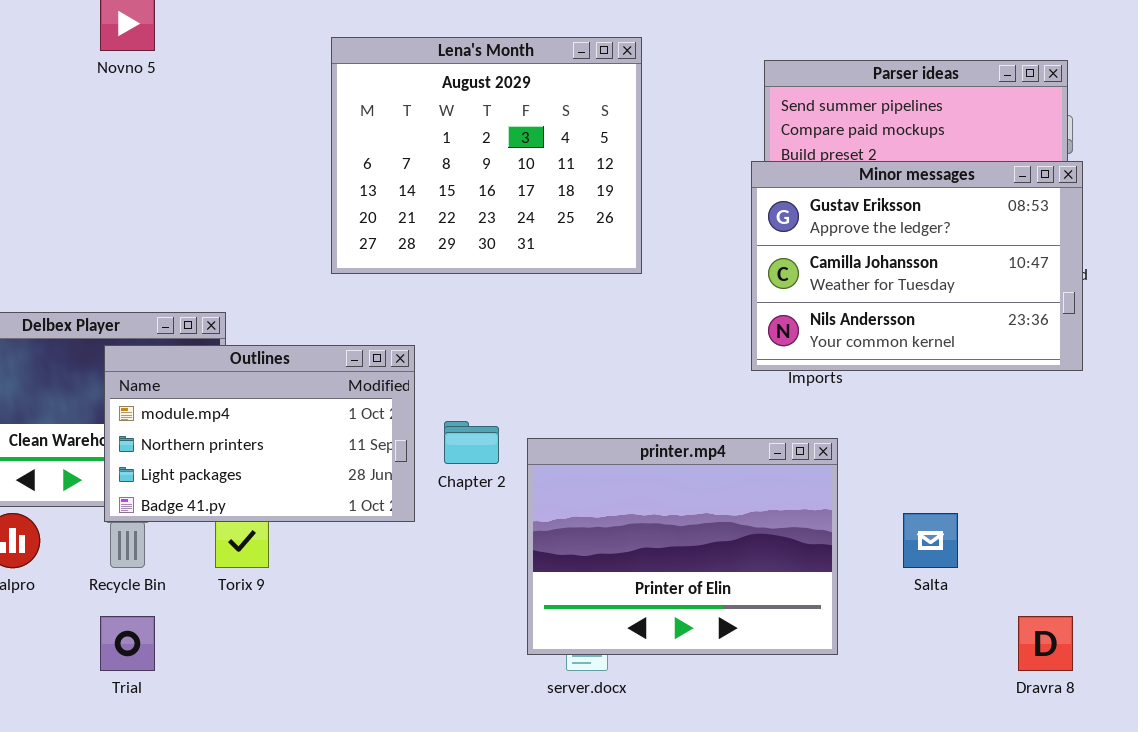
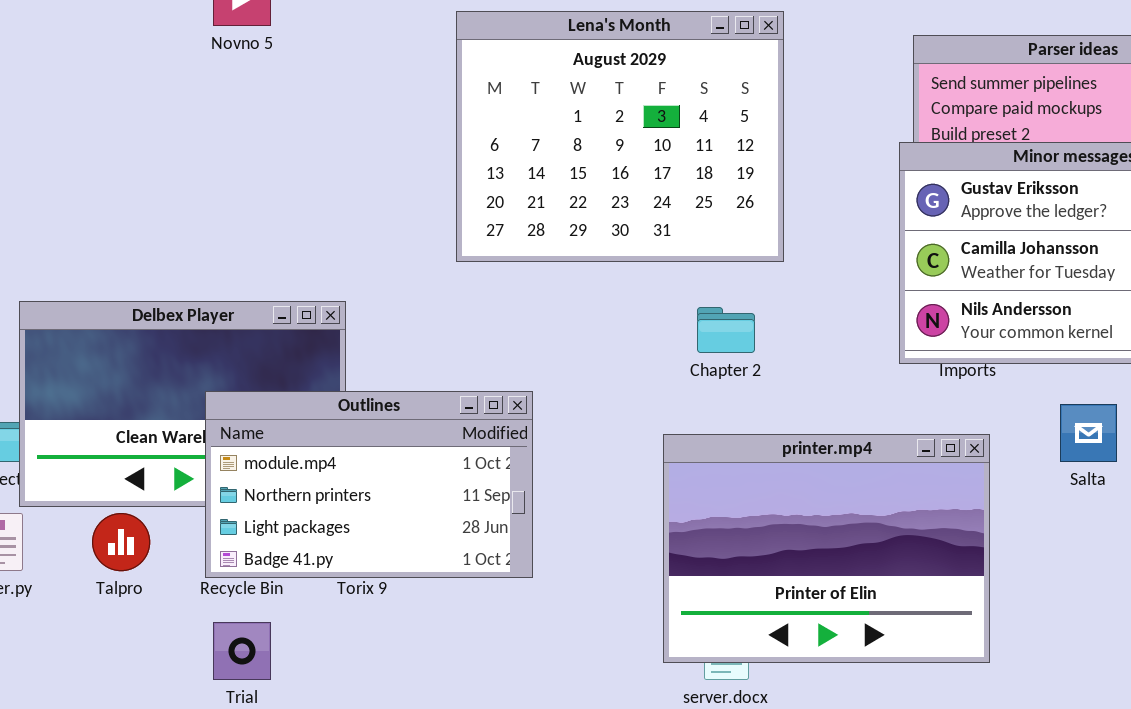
Outlines: [104,345,415,522] -> [205,391,533,578], moved
Chapter 2: [444,421,499,464] -> [697,307,755,353], moved
Salta: [903,513,958,568] -> [1060,404,1117,462], moved

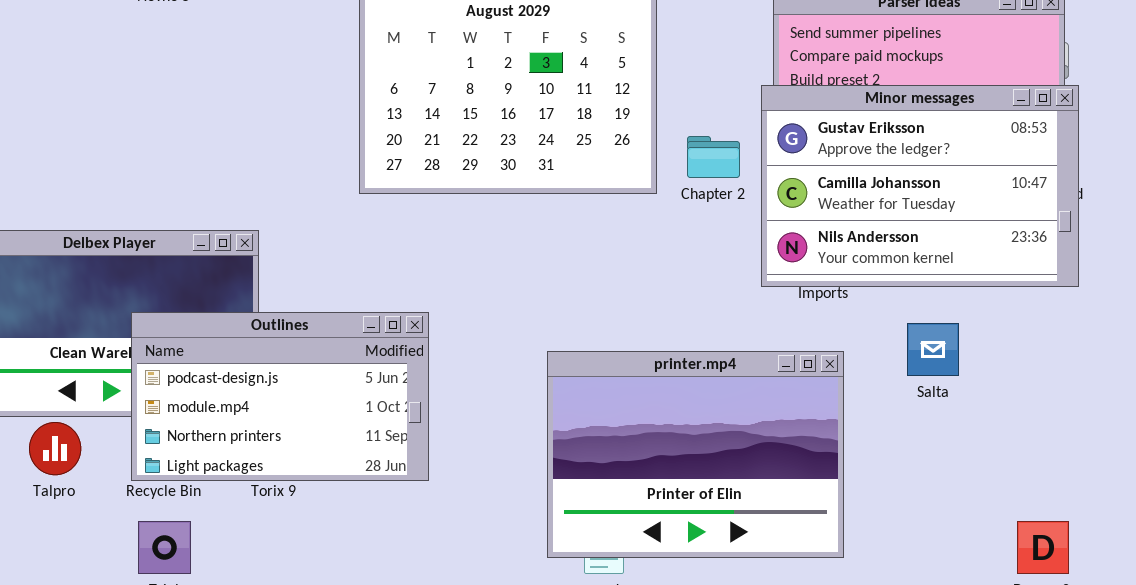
Chapter 2: [697,307,755,353] -> [687,136,740,178], moved
Outlines: [205,391,533,578] -> [131,312,429,481], scrolled up 1 row

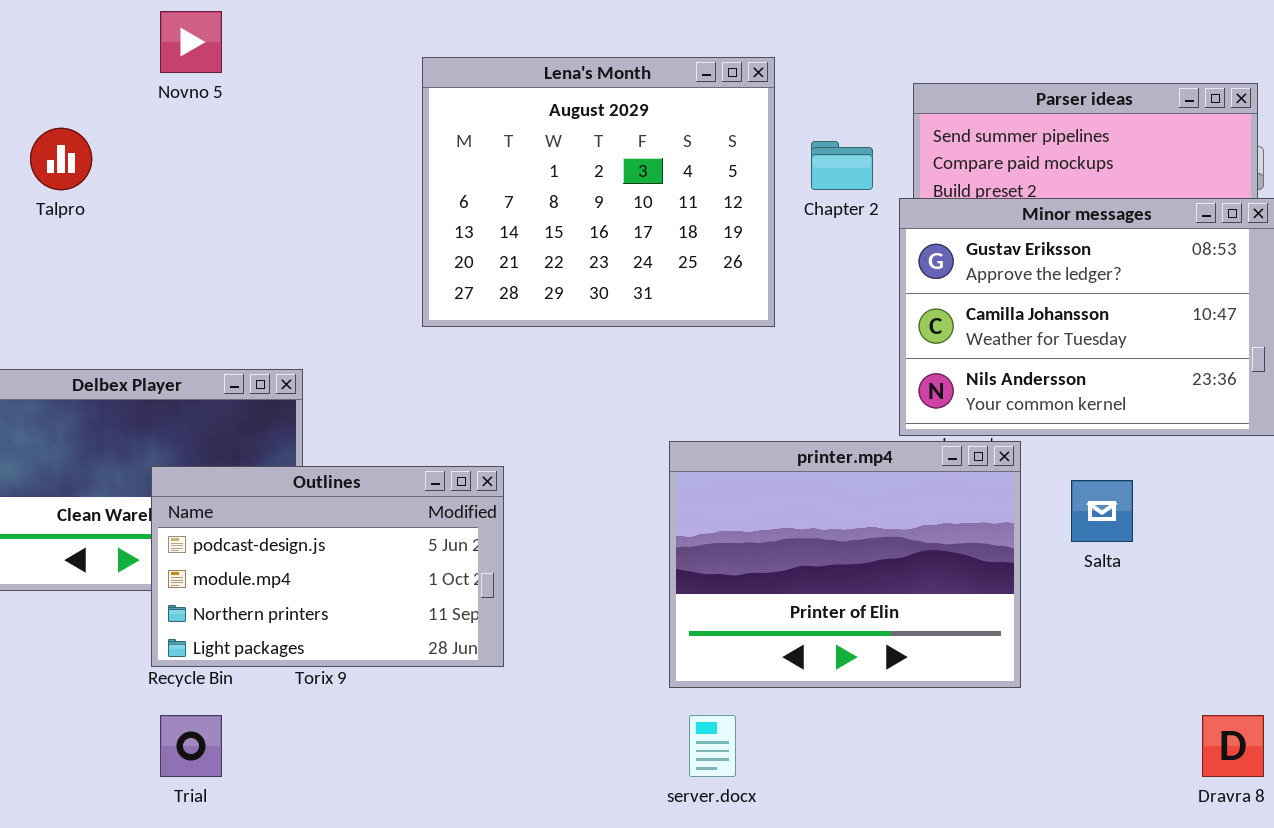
Chapter 2: [687,136,740,178] -> [811,141,873,190], moved
printer.mp4: [547,351,844,558] -> [669,441,1021,688], moved
Talpro: [29,422,81,475] -> [30,128,92,190], moved

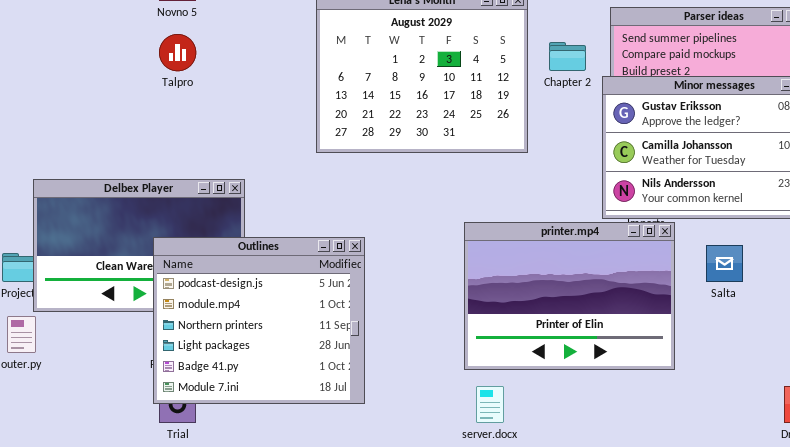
Talpro: [30,128,92,190] -> [159,34,196,71], moved
Outlines: [151,466,504,667] -> [153,237,365,404], resized

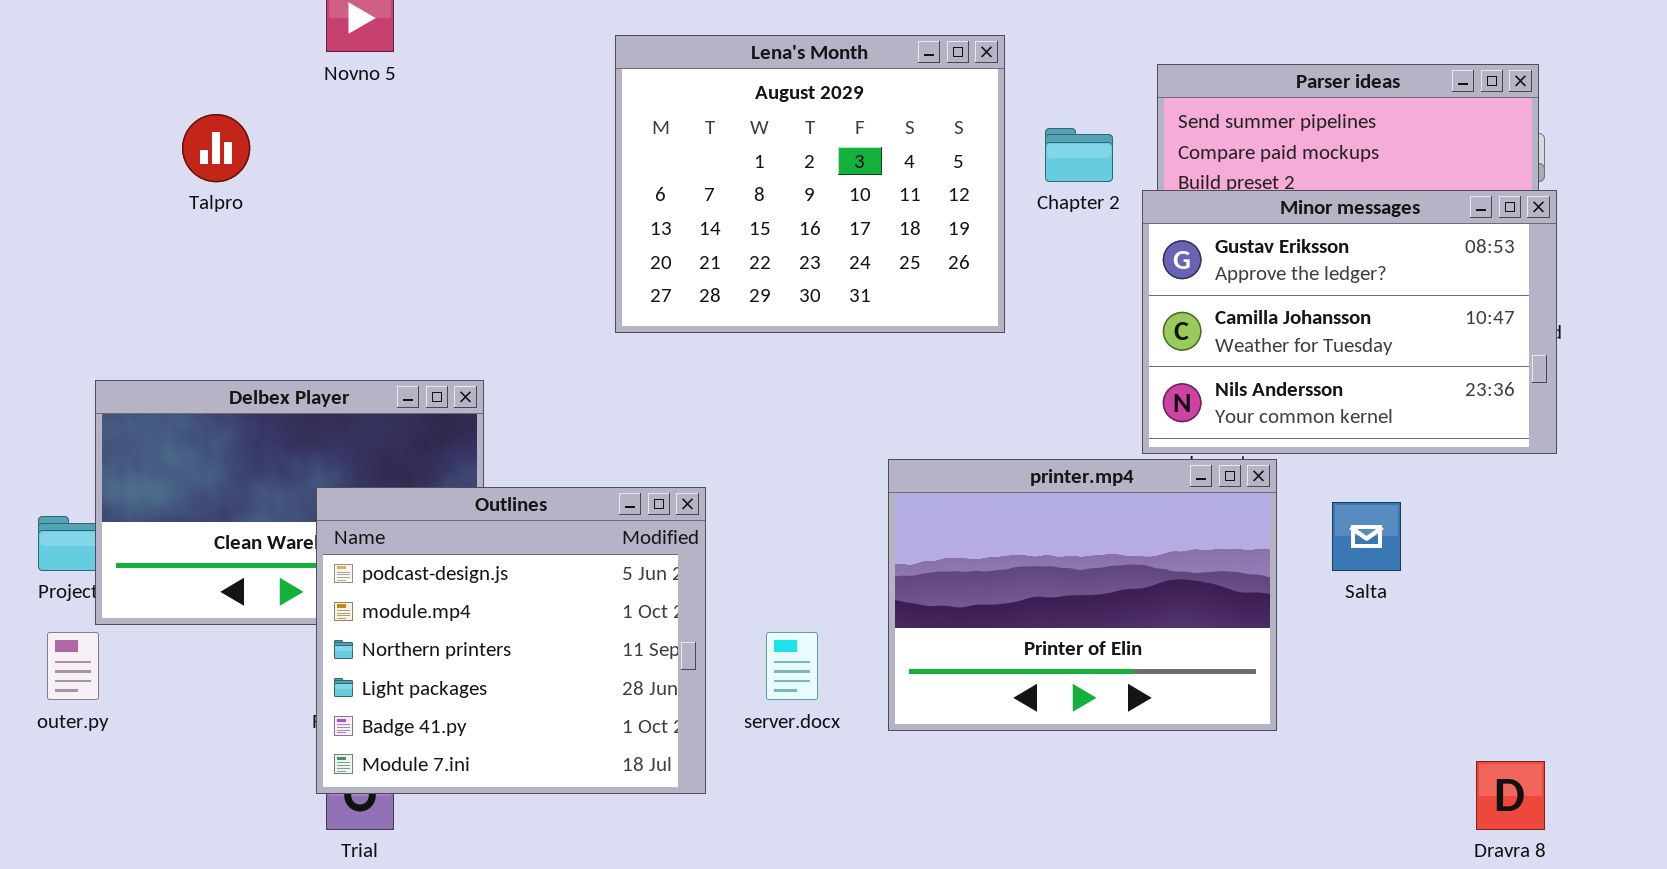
Talpro: [159,34,196,71] -> [182,114,250,182], moved
server.docx: [476,386,504,423] -> [766,632,818,700], moved

